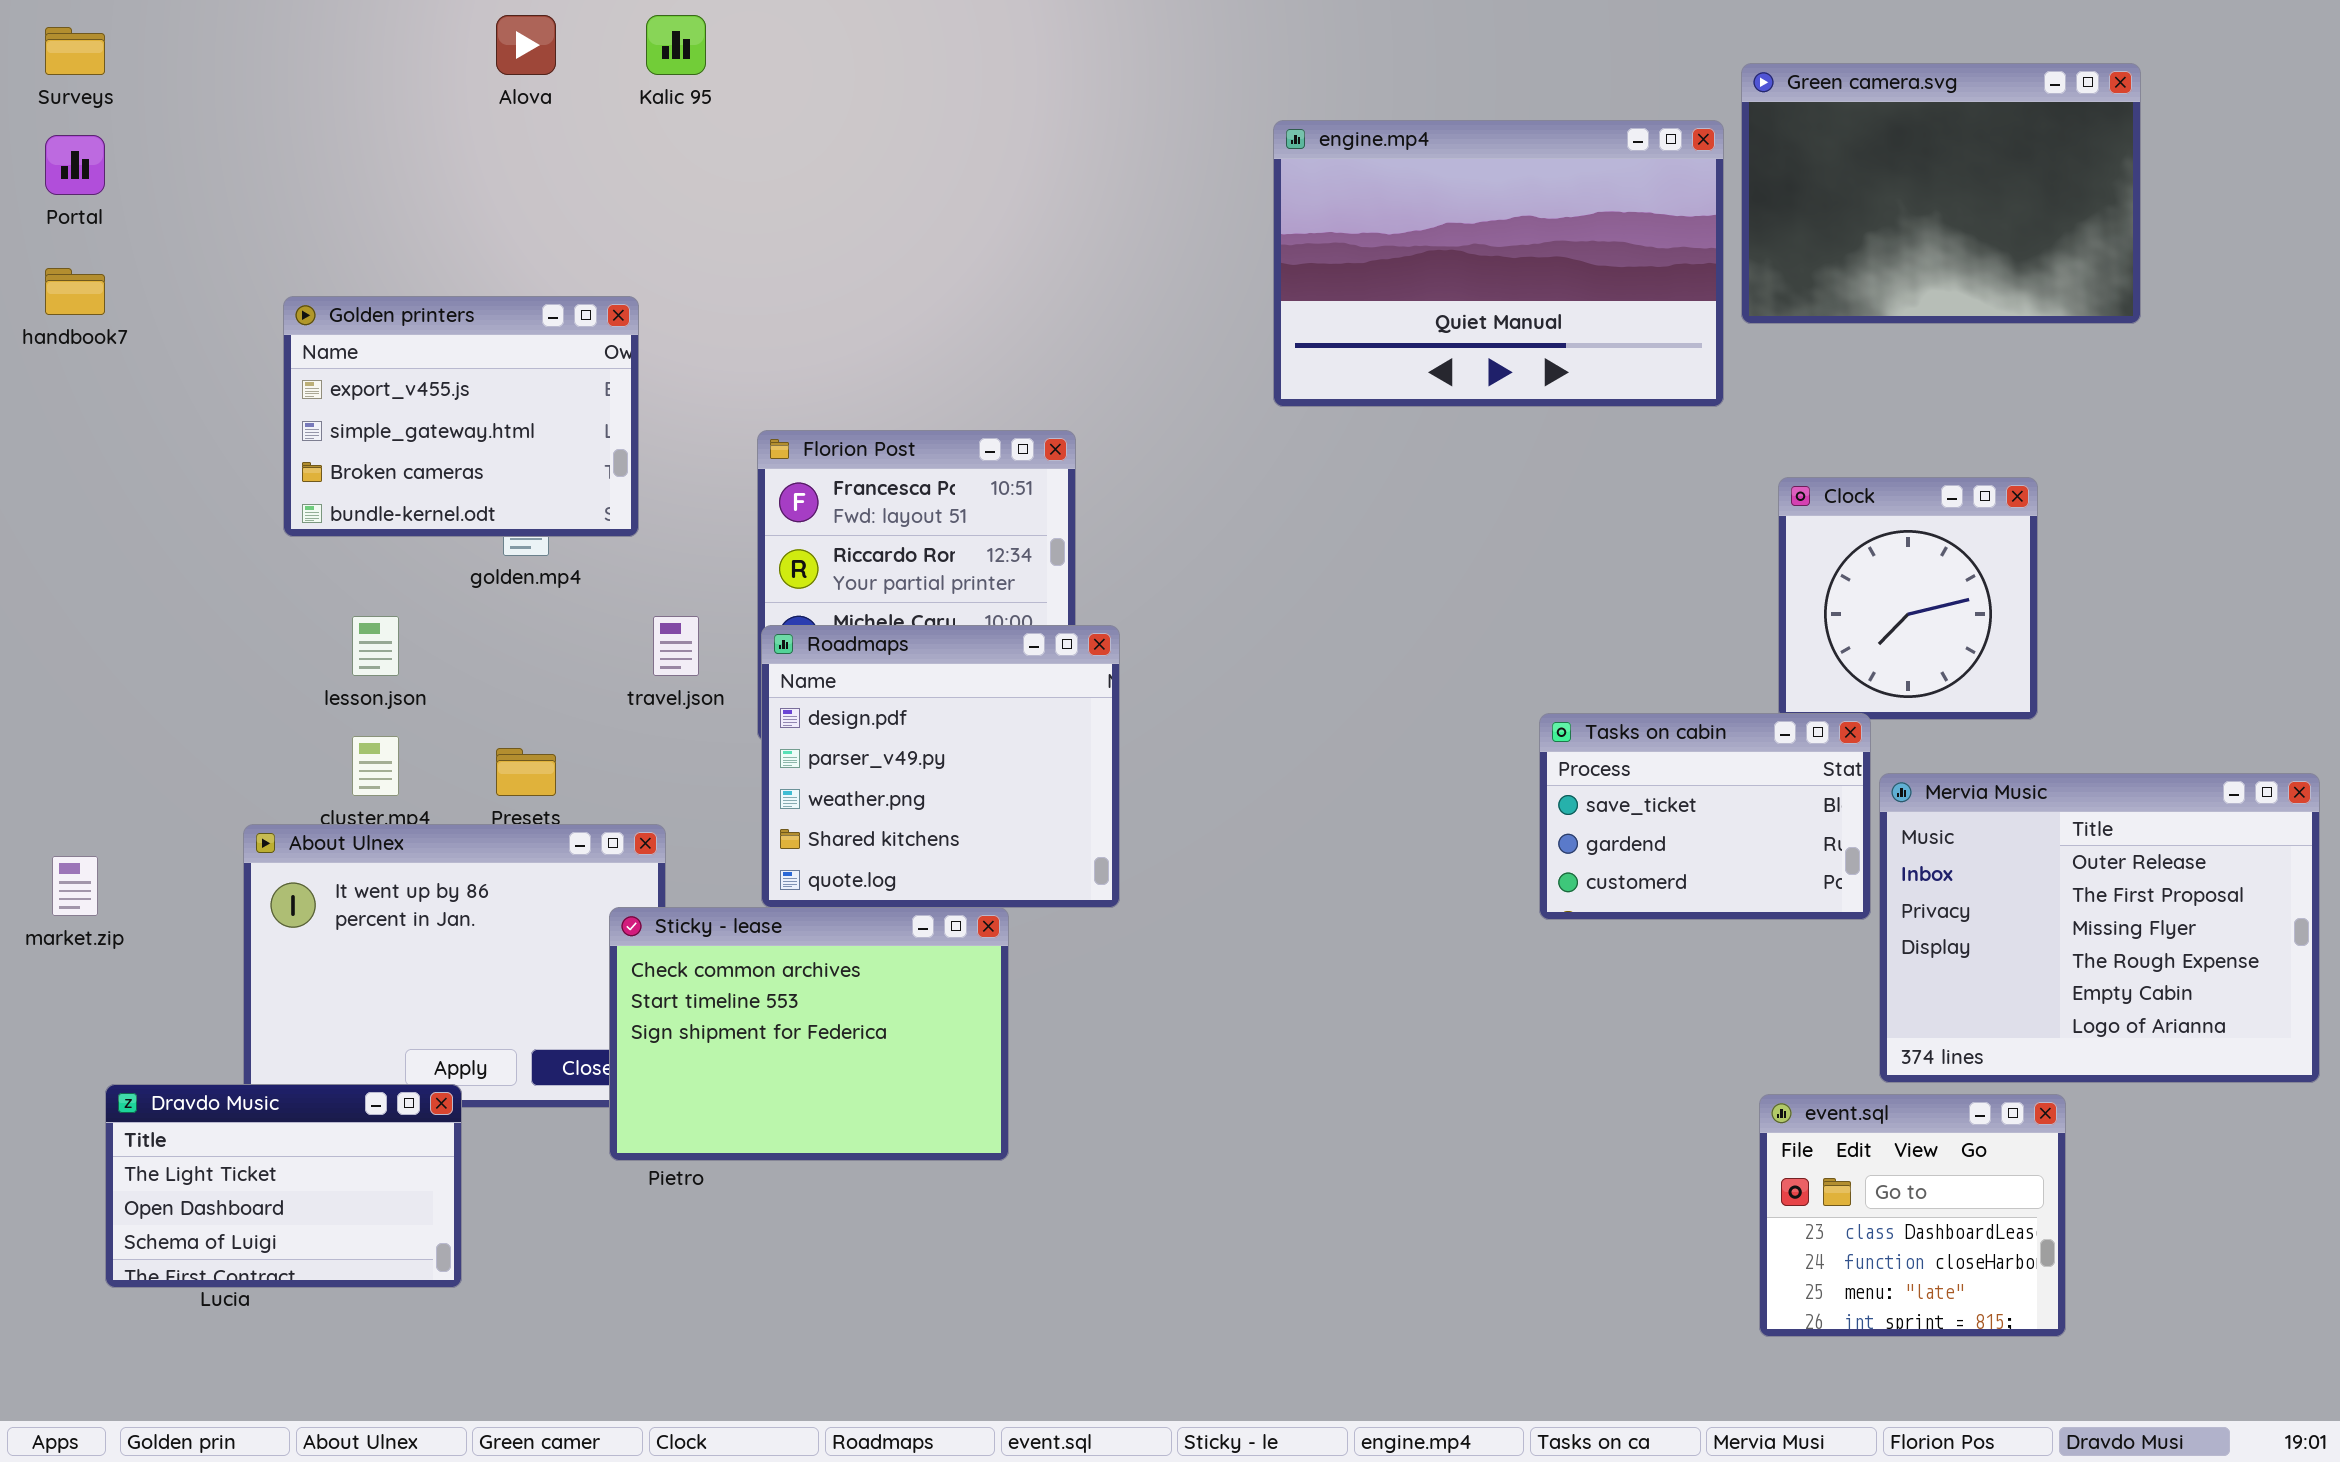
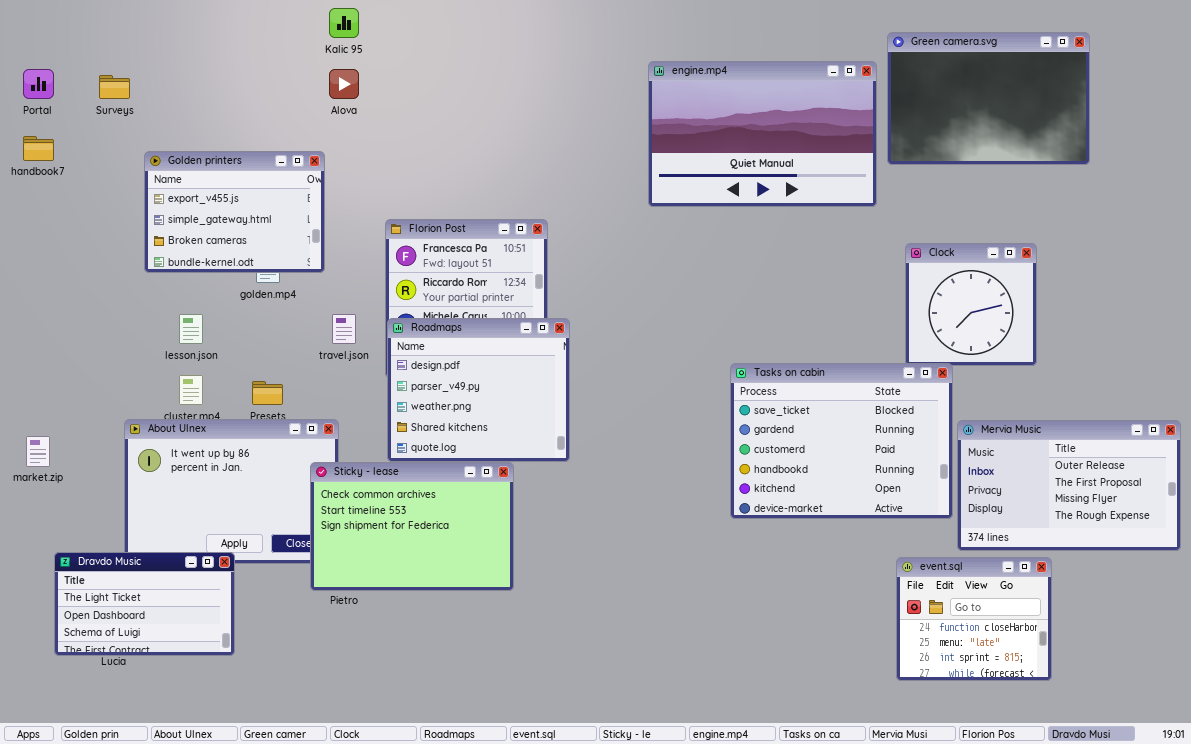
Alova: [496,15,556,75] -> [329,69,359,99], moved
Surveys: [45,27,105,75] -> [99,75,130,99], moved
Tasks on cabin: [1539,713,1871,920] -> [730,363,953,519], resized
Mervia Music: [1879,773,2320,1083] -> [957,420,1181,551], resized
event.sql: [1759,1094,2066,1337] -> [896,557,1052,681], scrolled down 1 row

